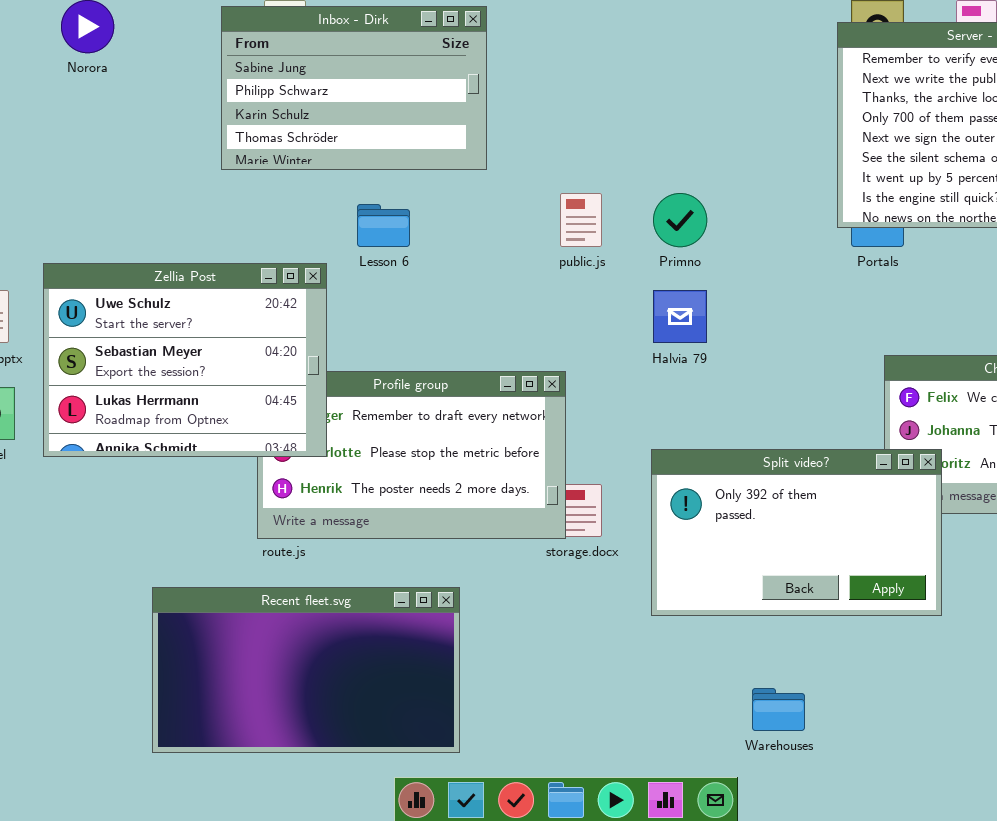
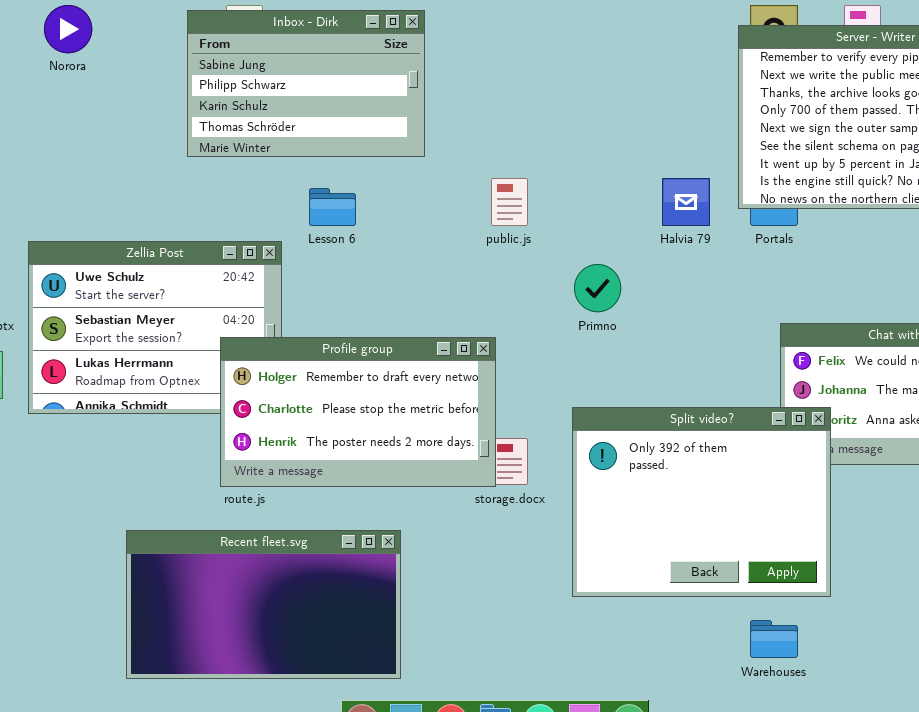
Primno: [653,193,707,247] -> [574,264,621,312], moved
Halvia 79: [653,290,707,343] -> [662,178,710,226], moved
Profile group: [257,371,566,539] -> [220,337,496,487], raised
Split video?: [651,449,942,616] -> [572,407,831,597], resized
Warehouses: [752,688,805,731] -> [750,620,798,658], moved

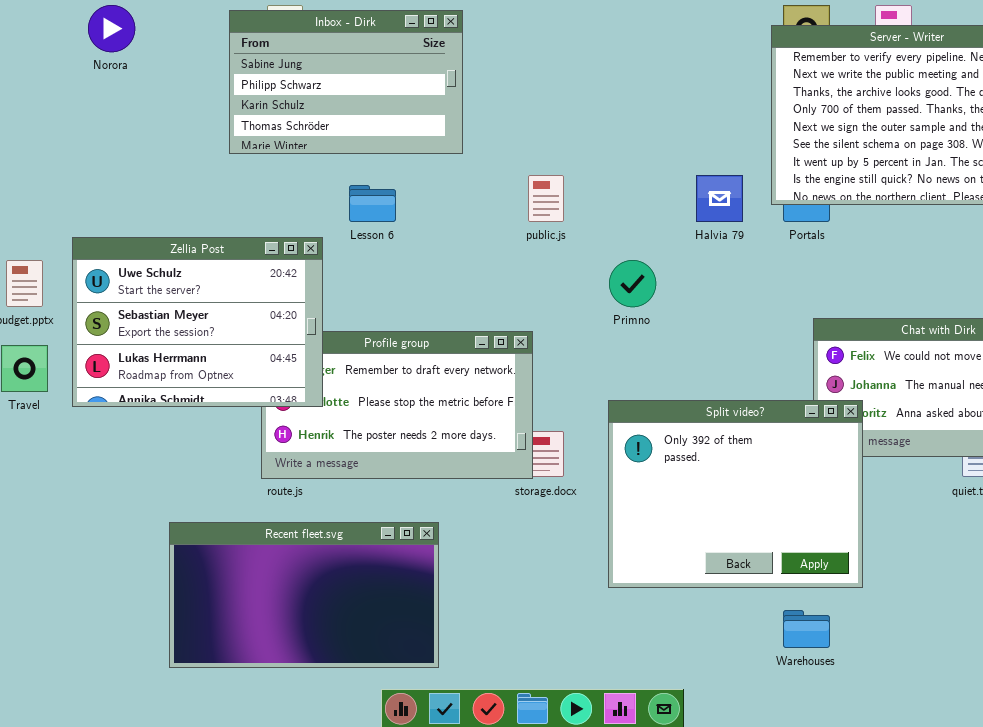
Zellia Post: [28,241,282,414] -> [72,237,323,407], raised

